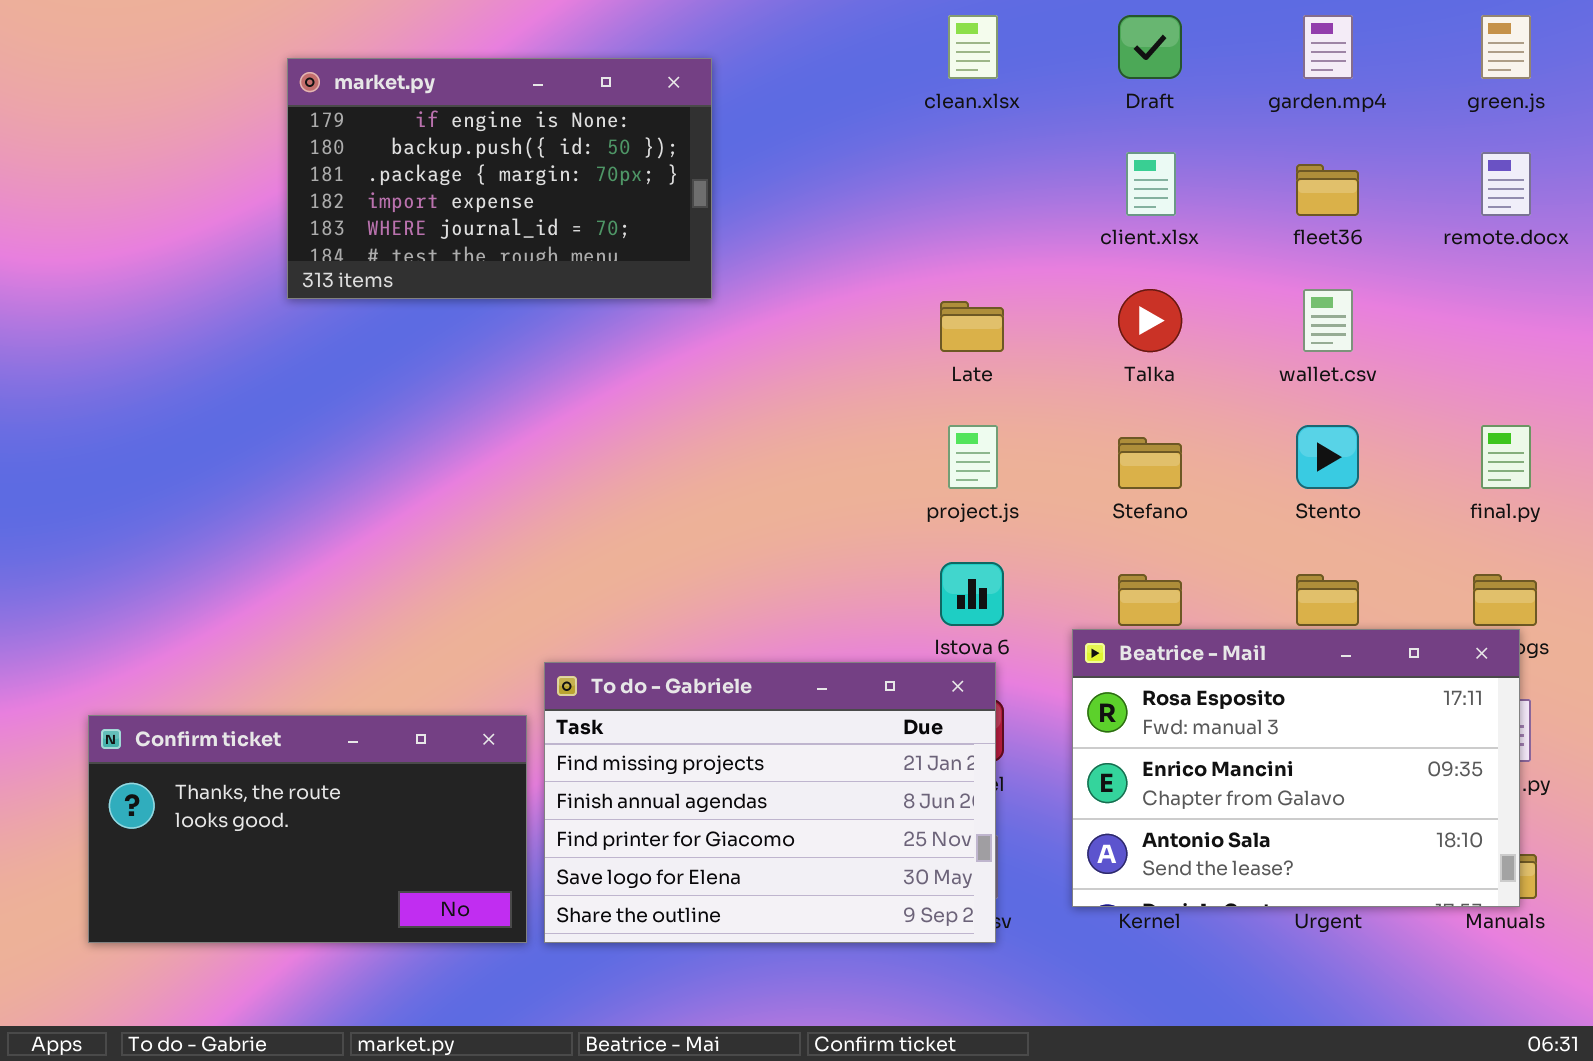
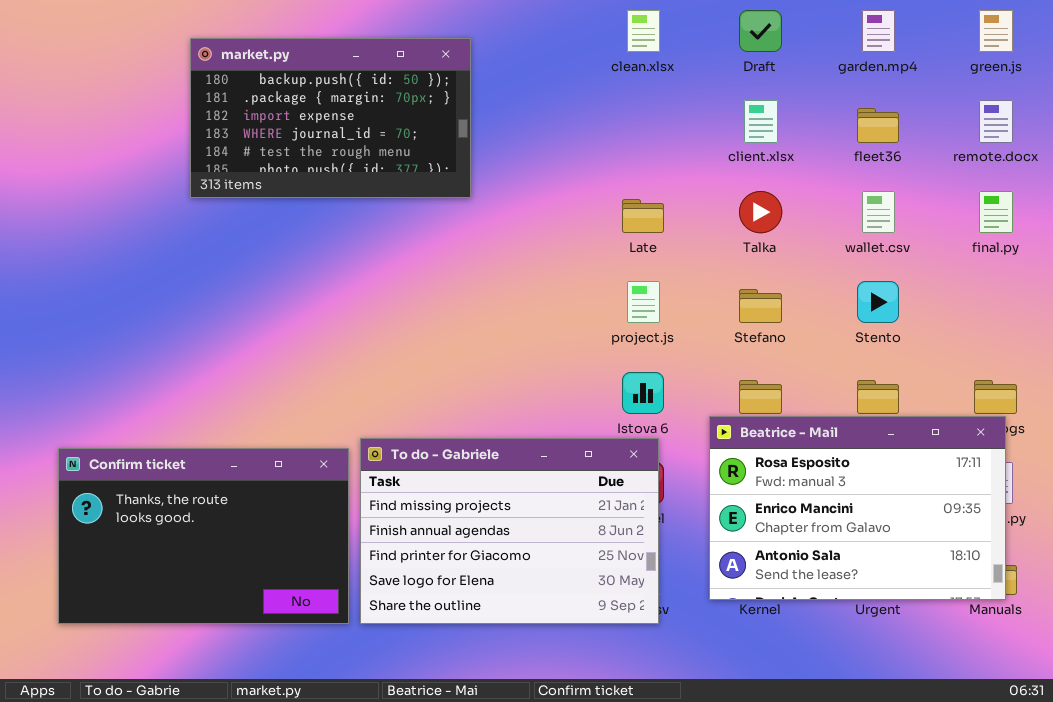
market.py: [287,58,712,299] -> [190,38,471,198], scrolled down 1 row
final.py: [1481,425,1531,489] -> [979,191,1013,233], moved
Confirm ticket: [88,715,527,943] -> [58,448,349,624], resized

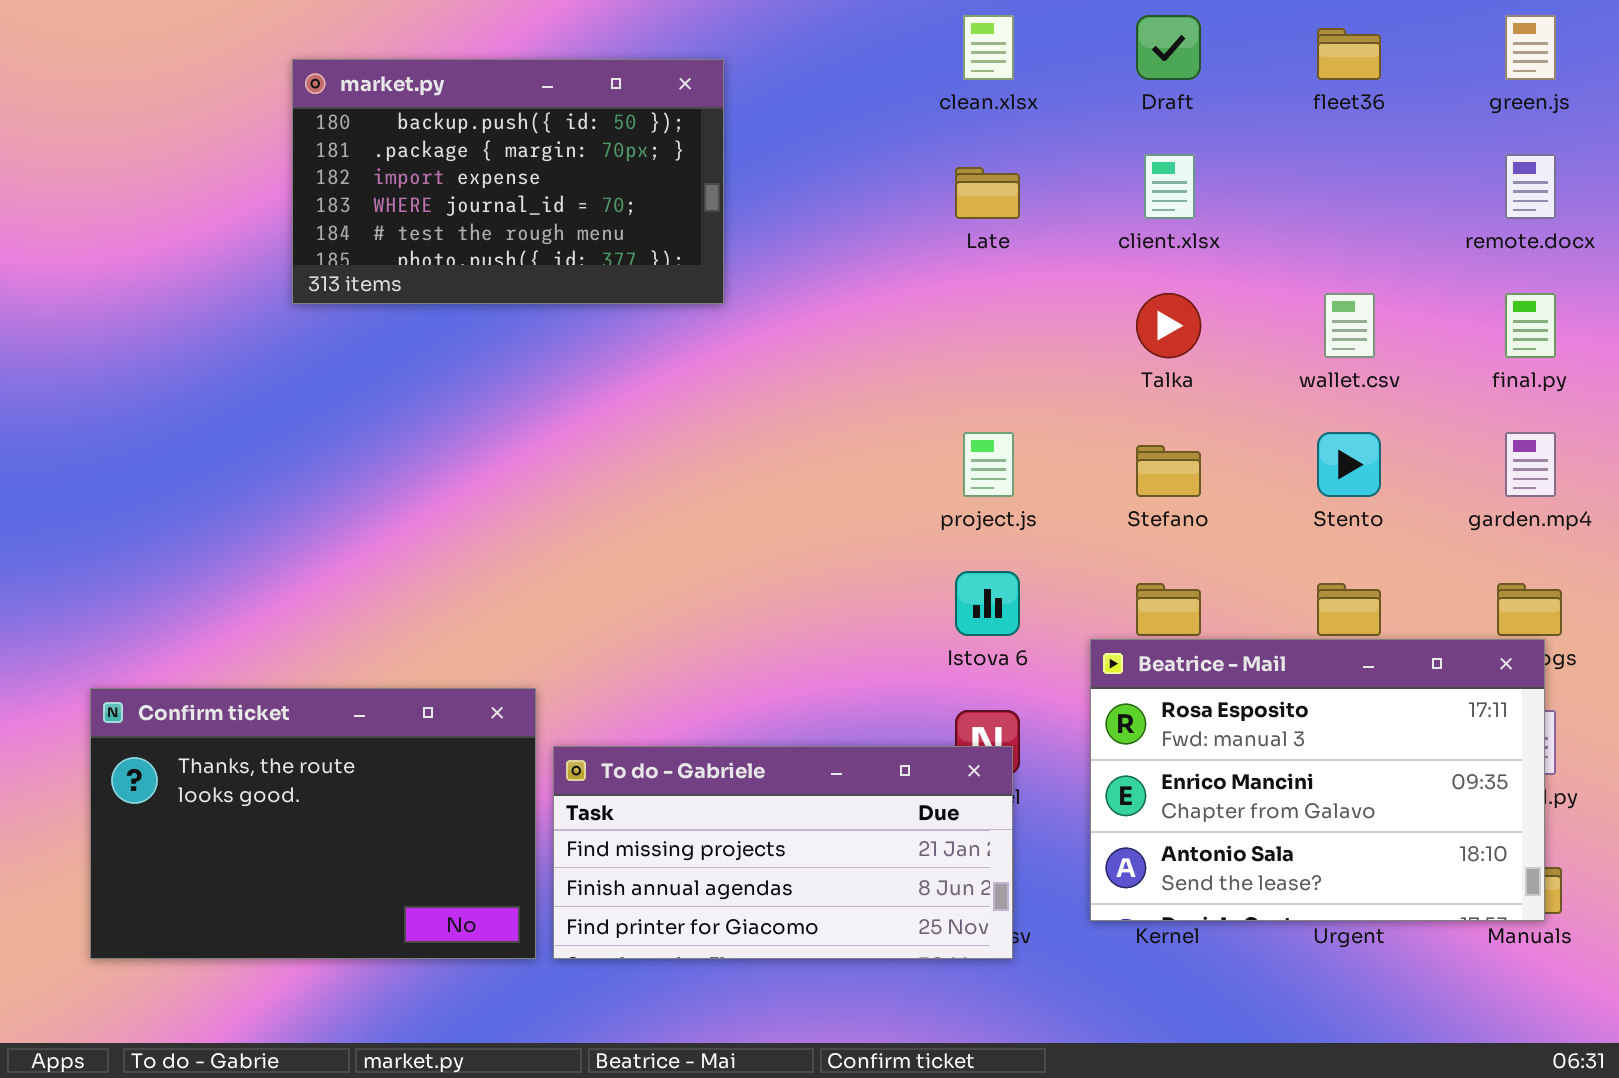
garden.mp4: [862,10,895,52] -> [1505,432,1556,497], moved
fleet36: [857,108,899,143] -> [1317,28,1381,80], moved
Late: [622,199,664,233] -> [955,167,1020,219], moved
To do - Gabriele: [360,438,659,624] -> [553,746,1013,959], resized

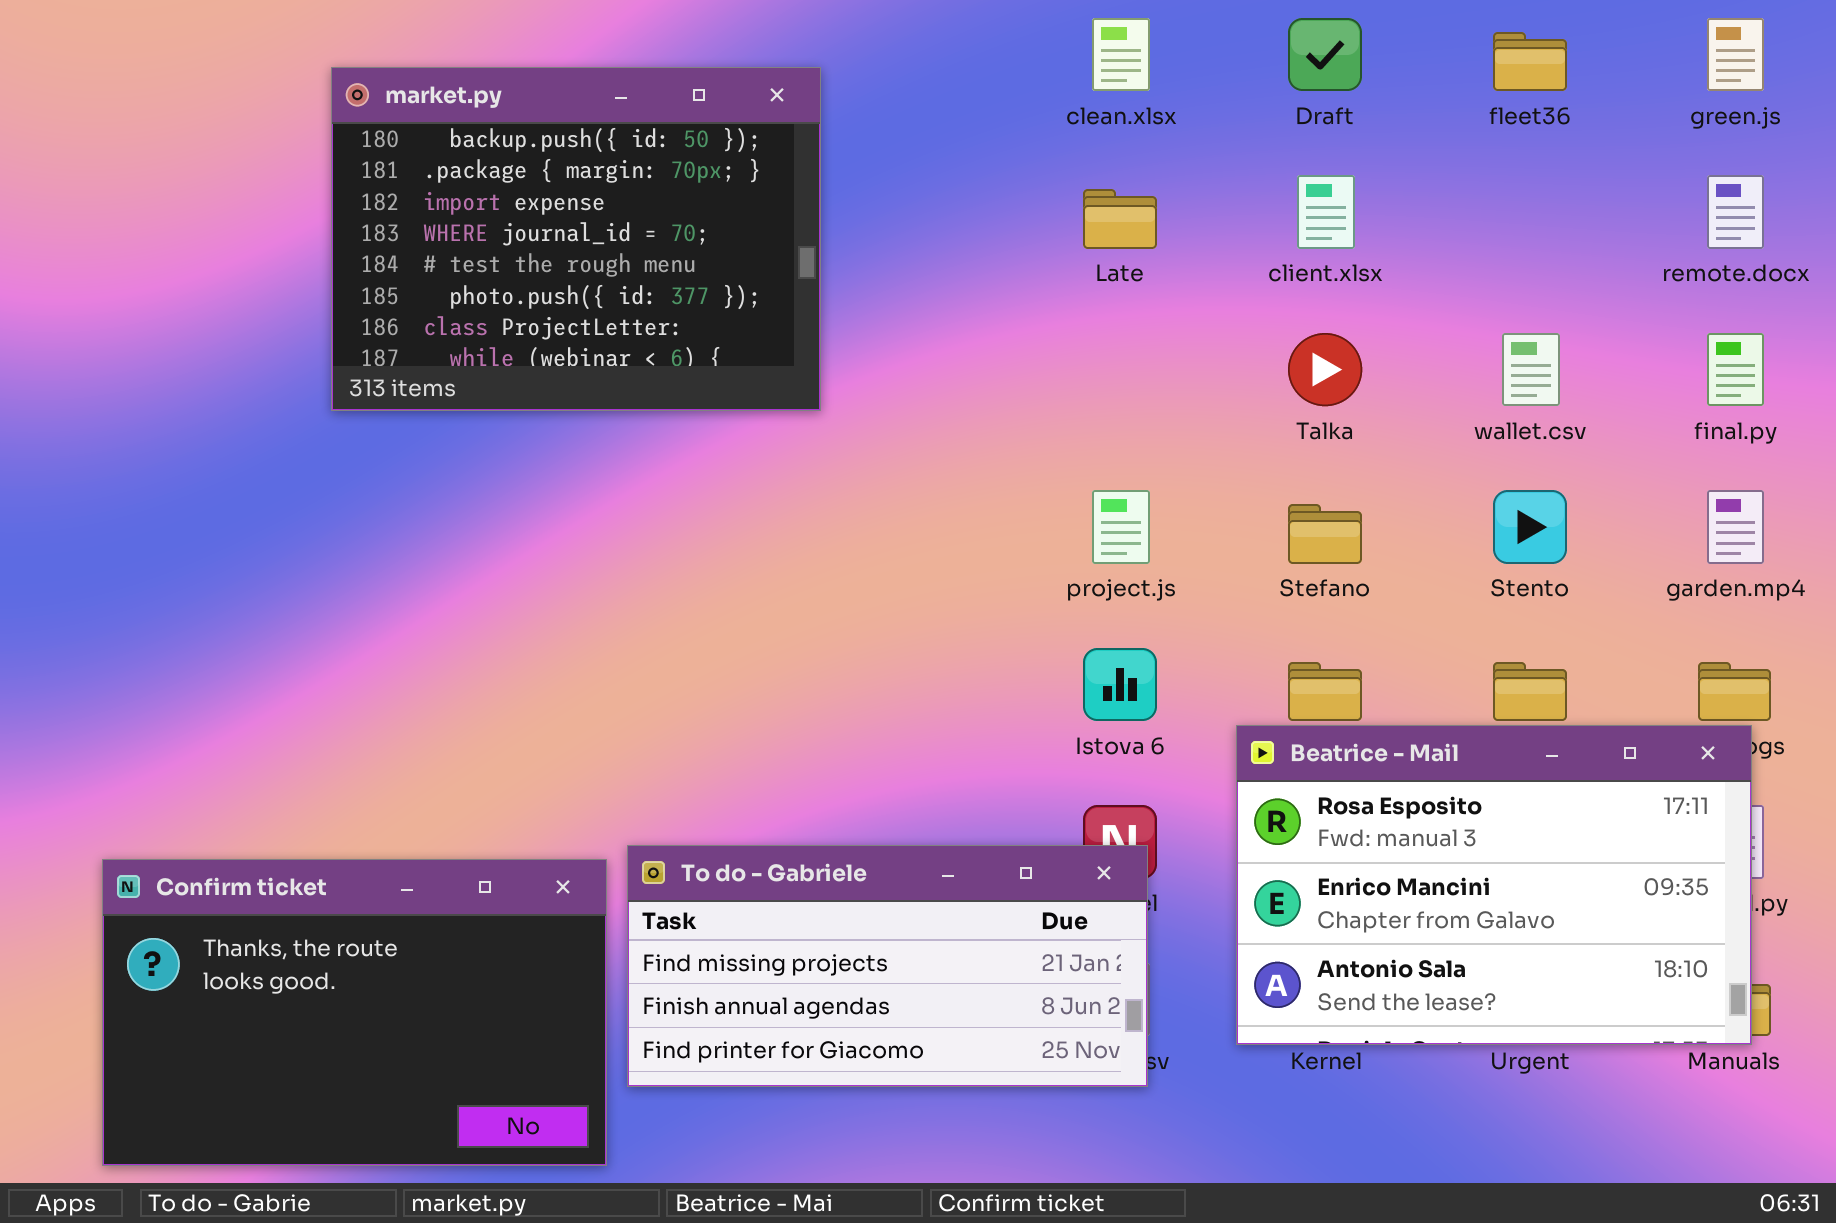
market.py: [292,59,724,304] -> [331,67,821,411], resized
Confirm ticket: [90,688,536,959] -> [102,859,607,1166], moved

